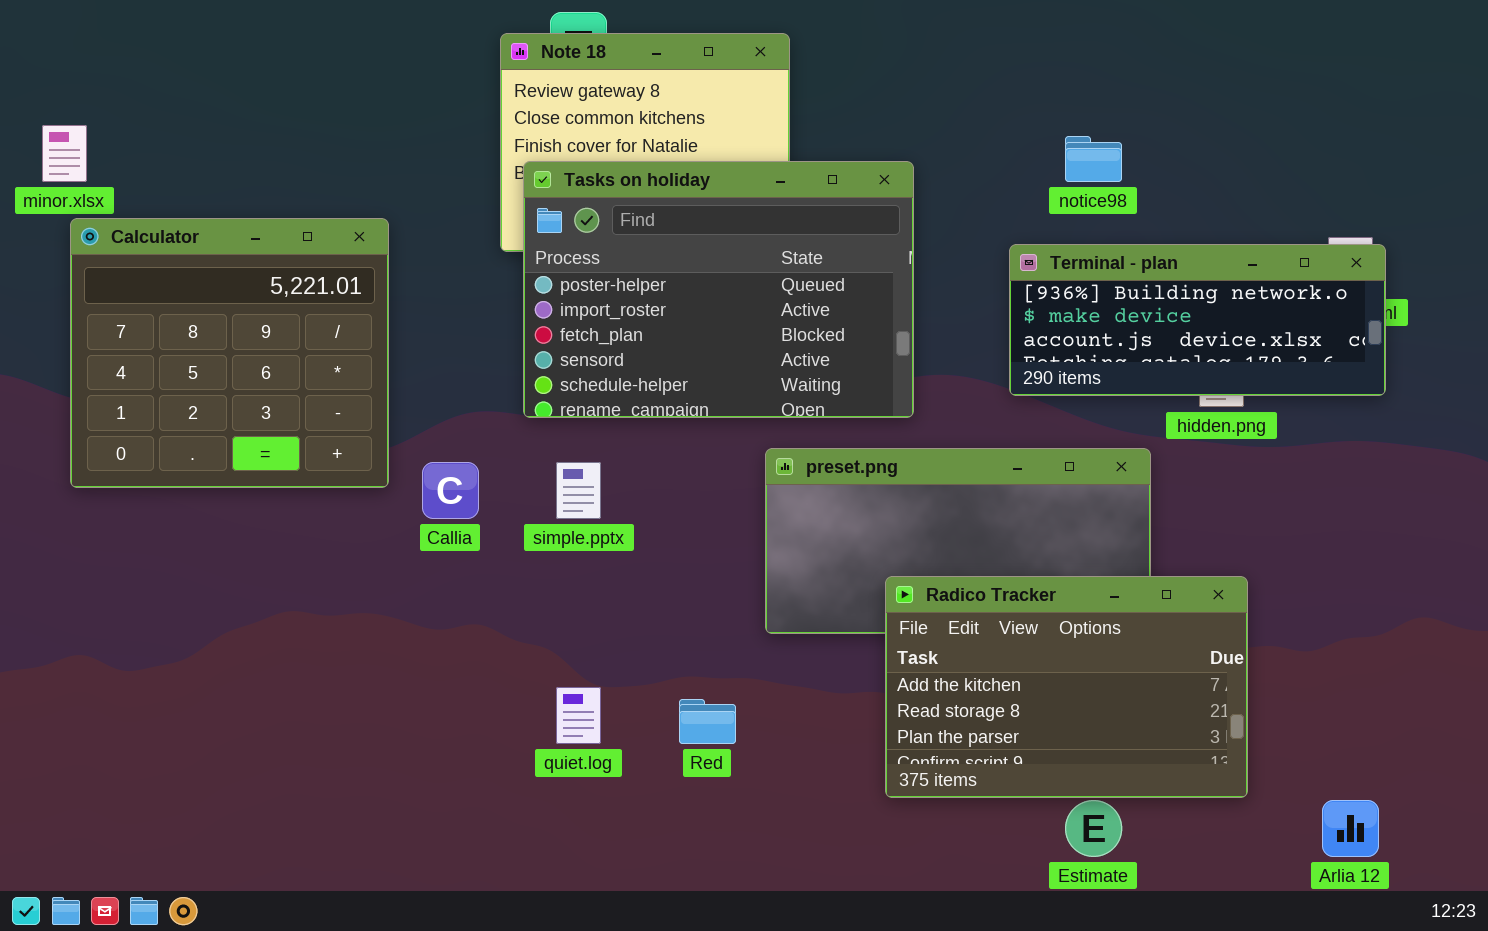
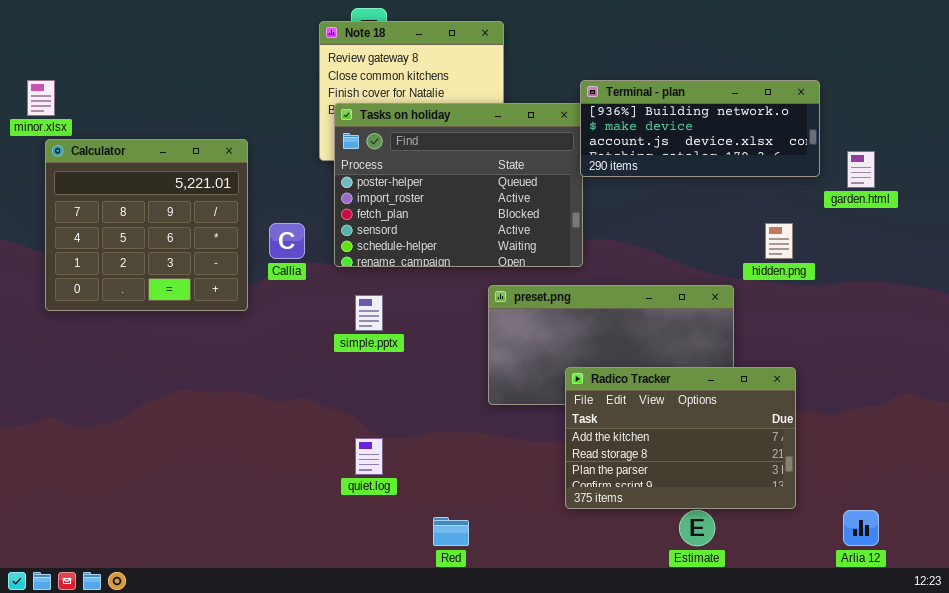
Terminal - plan: [1009,244,1386,396] -> [580,80,820,177], moved
Callia: [422,462,479,519] -> [269,223,305,259], moved
Red: [679,699,736,744] -> [433,517,469,546], moved

